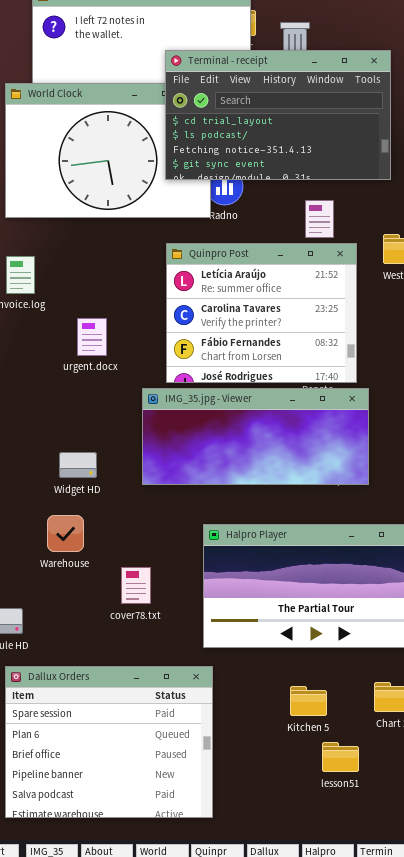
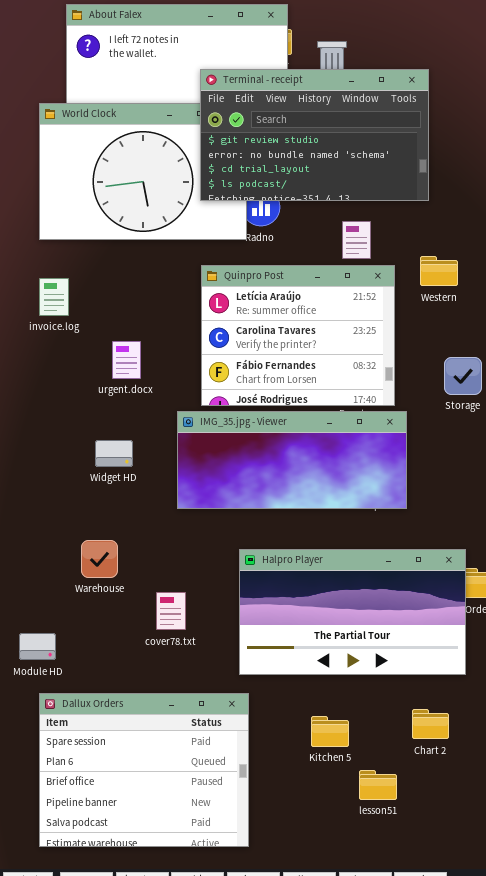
Terminal - receipt: [165,50,391,180] -> [200,69,429,201], scrolled up 2 rows
Widget HD: [59,452,97,478] -> [95,440,133,467], moved
Kitchen 5: [290,686,327,716] -> [311,716,349,747], moved

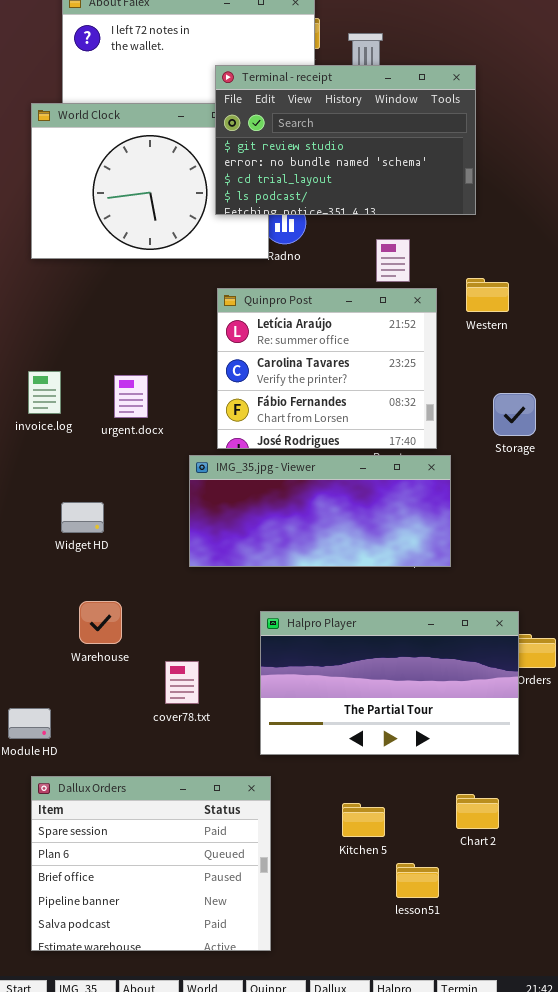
invoice.log: [39,278,69,316] -> [28,371,61,414], moved
Widget HD: [95,440,133,467] -> [61,502,104,533], moved

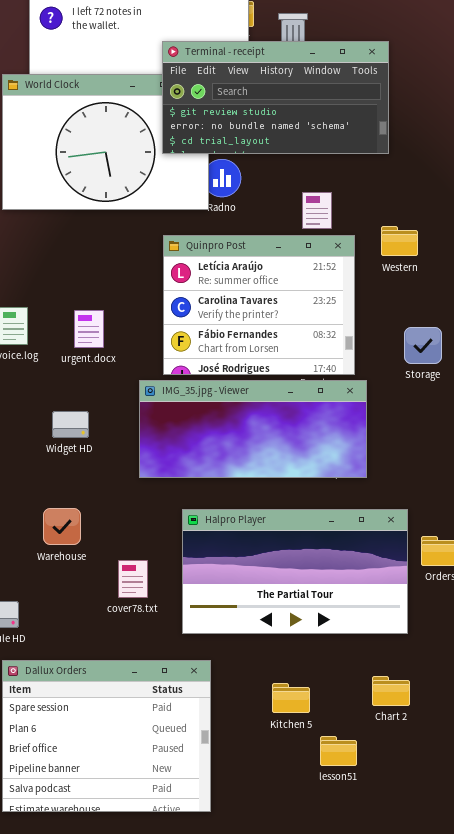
Terminal - receipt: [215,65,476,215] -> [162,41,389,154], resized
Widget HD: [61,502,104,533] -> [52,411,89,438], moved
Halpro Player: [260,611,519,755] -> [182,509,408,634], moved

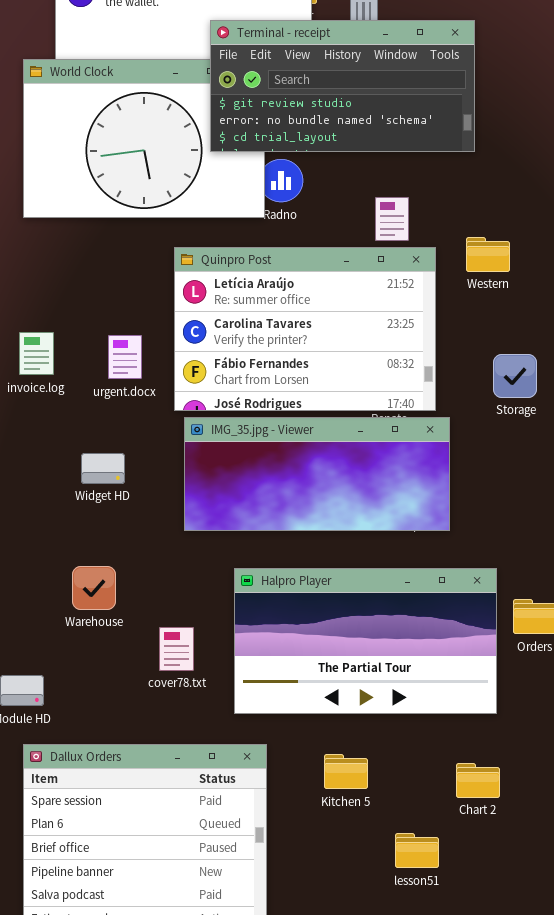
Quinpro Post: [163,235,355,375] -> [174,247,436,411], resized
Kitchen 5: [272,683,310,713] -> [324,754,368,789], moved

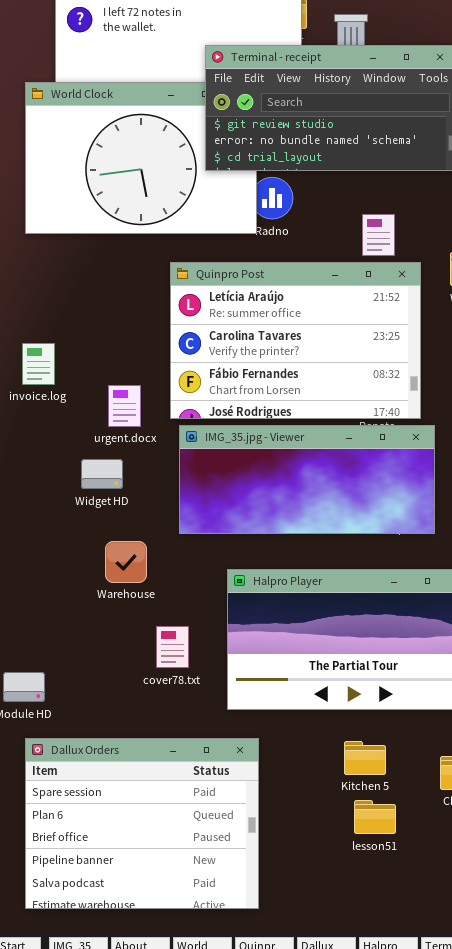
urgent.docx: [108,335,142,379] -> [108,385,141,427], moved
Warehouse: [72,566,116,610] -> [105,541,147,583], moved
Kitchen 5: [324,754,368,789] -> [344,741,386,775], moved
lesson51: [395,833,439,868] -> [354,800,396,834], moved

